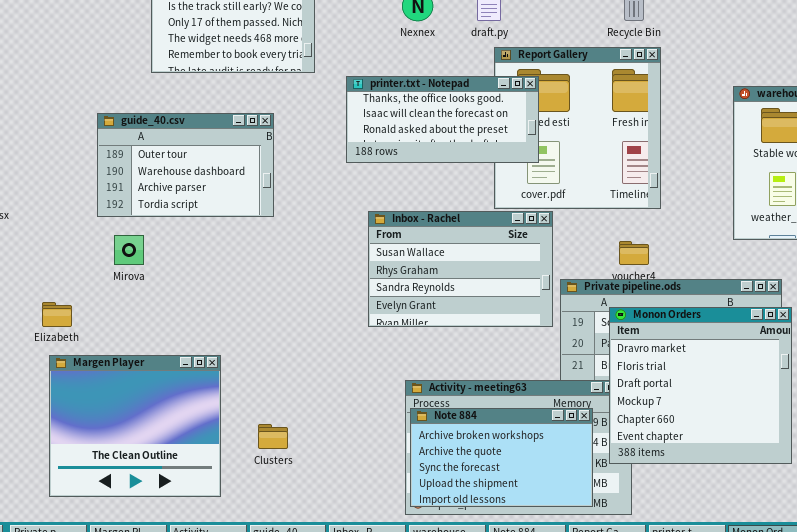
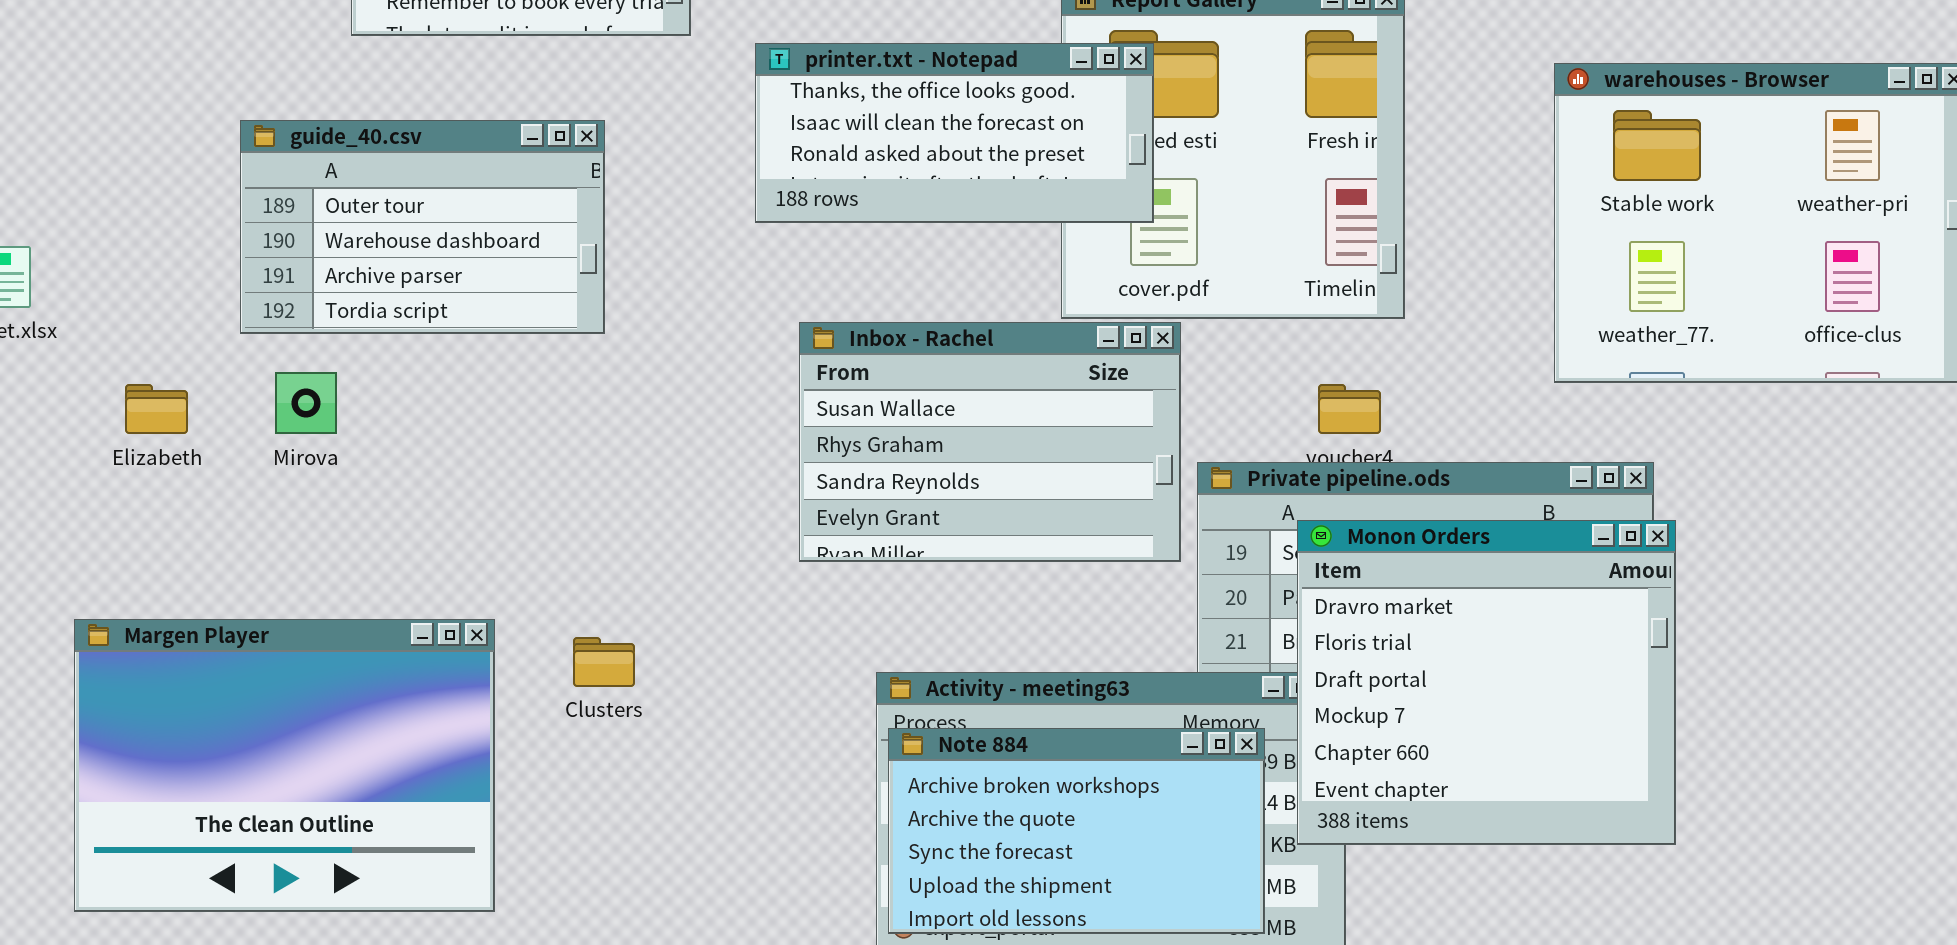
Elizabeth: [42,302,72,327] -> [125,384,188,434], moved
Margen Player: [49,355,221,497] -> [74,619,495,912], resized
Clusters: [258,424,288,449] -> [573,637,635,687], moved

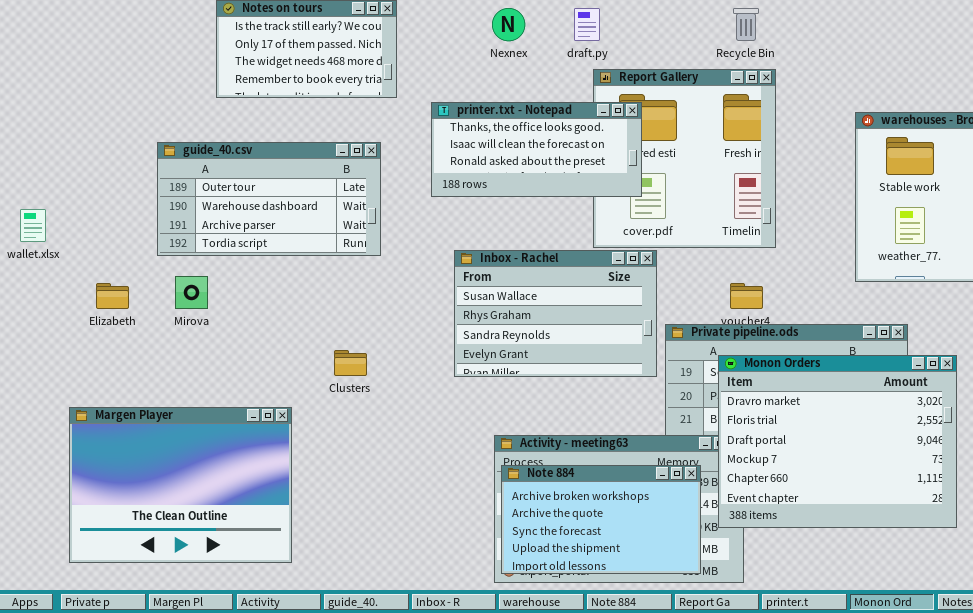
guide_40.csv: [240,120,605,334] -> [157,142,381,256], resized
Monon Orders: [1297,520,1676,845] -> [718,355,957,528], resized
Clusters: [573,637,635,687] -> [334,350,367,376], moved

